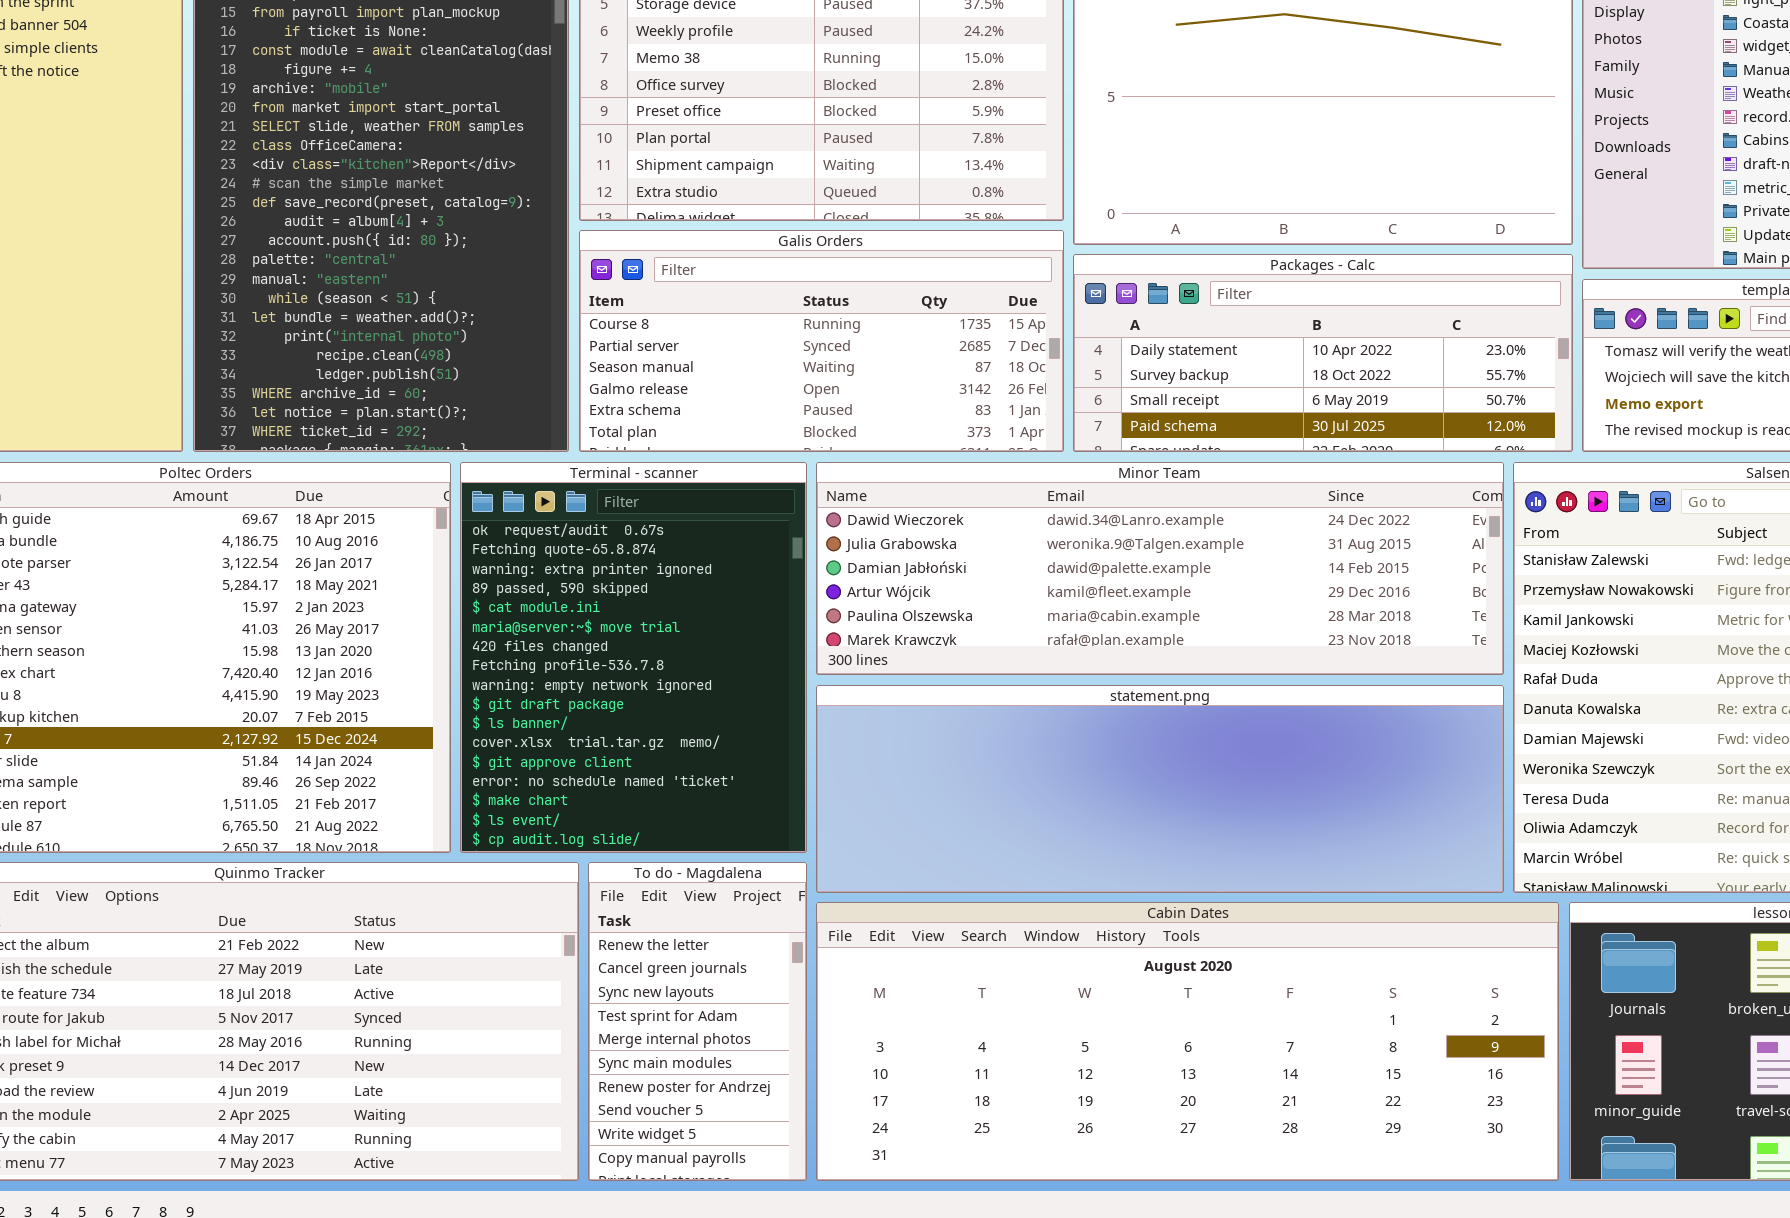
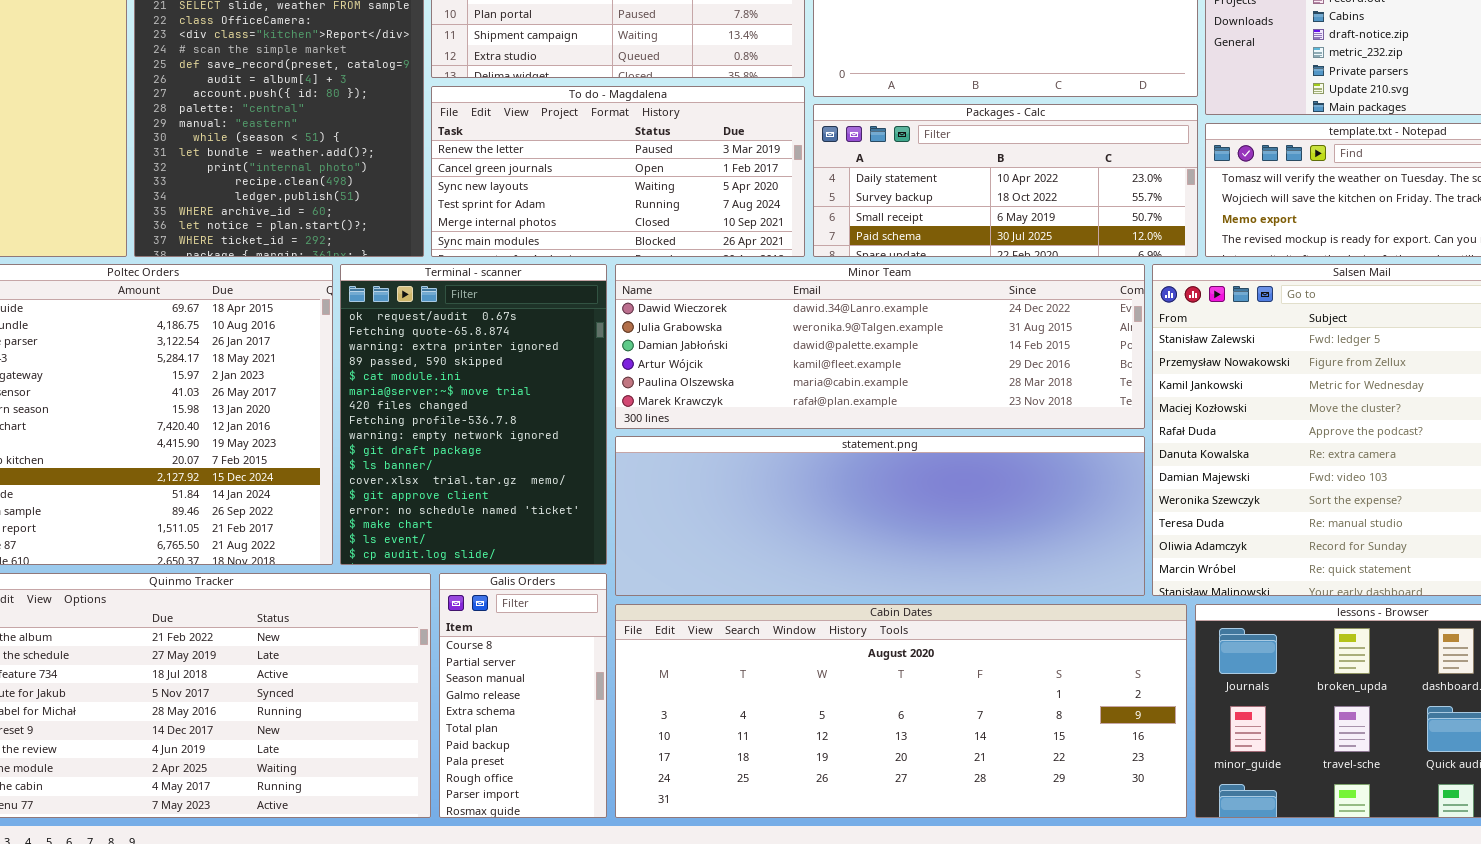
Galis Orders: [579,230,1064,452] -> [439,573,607,818], moved, resized
To do - Magdalena: [588,862,807,1181] -> [431,86,805,257], moved, resized

